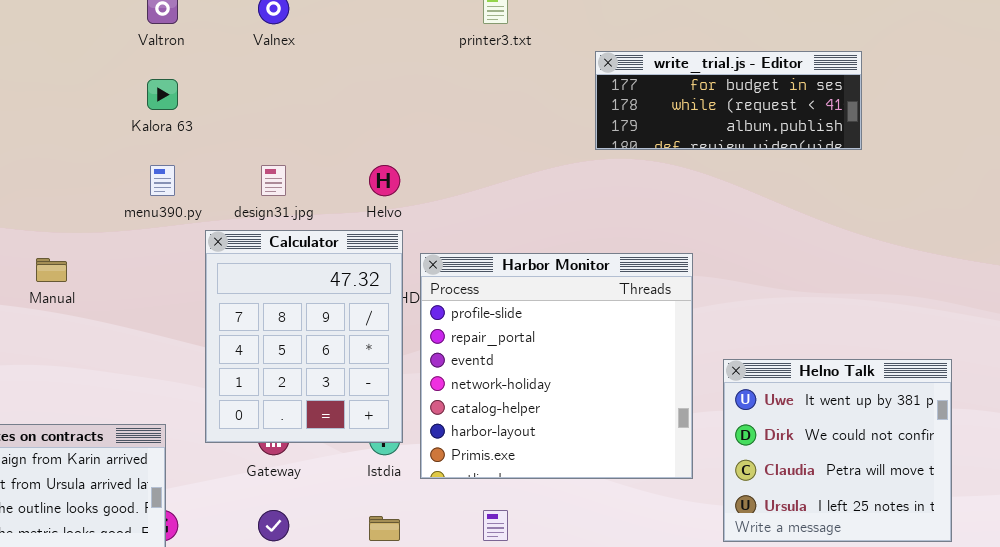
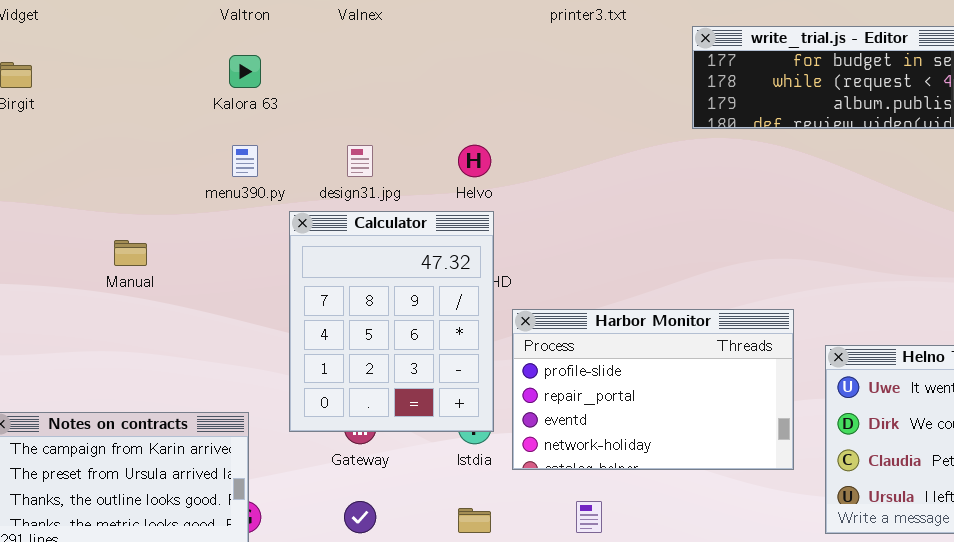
Harbor Monitor: [420,253,693,479] -> [512,309,794,470], resized

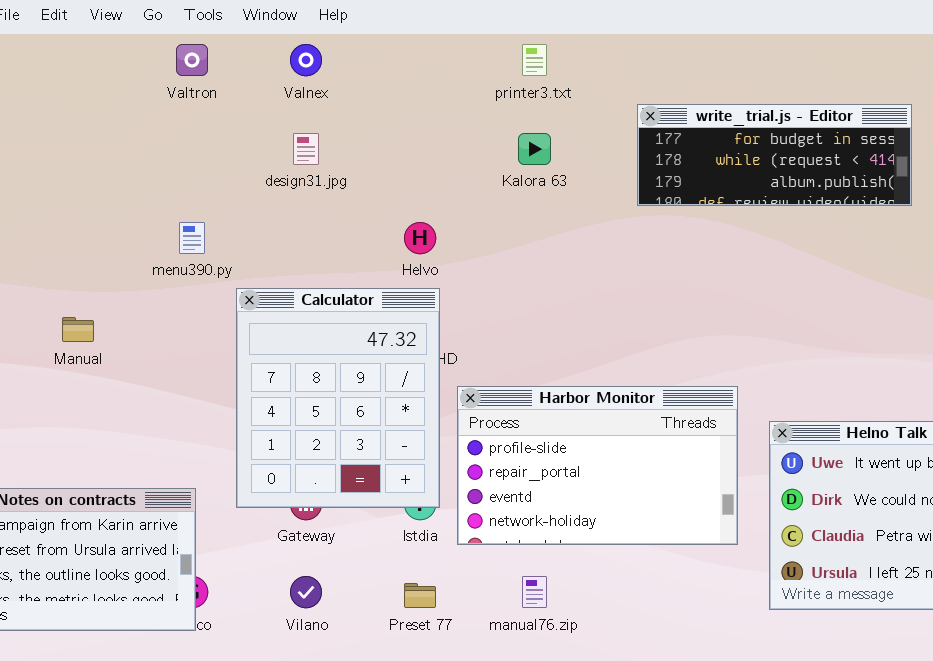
Kalora 63: [229,55,261,88] -> [518,133,551,165], moved
design31.jpg: [347,145,373,177] -> [293,133,319,165], moved

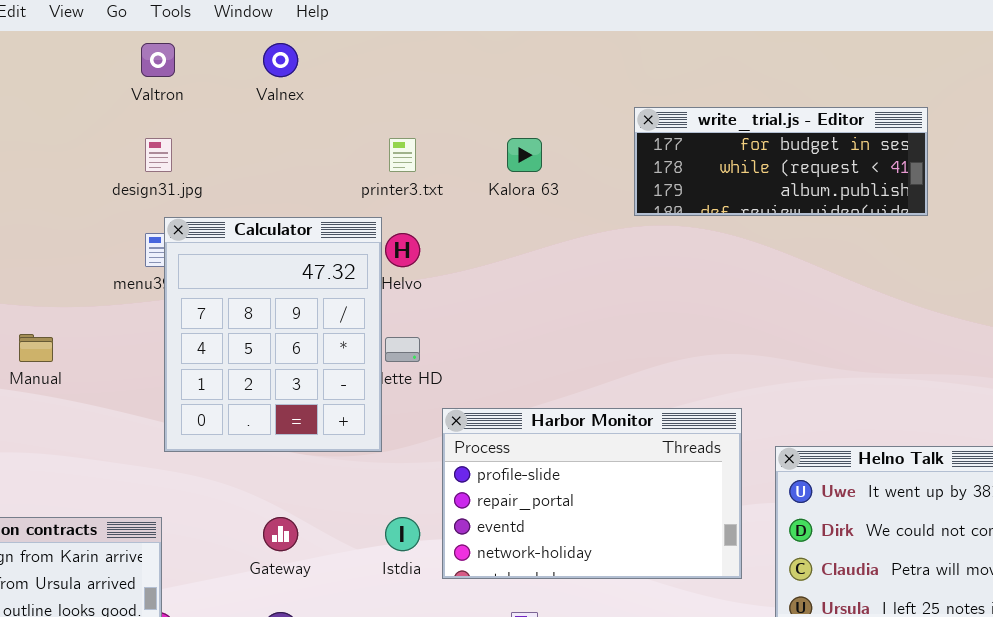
printer3.txt: [522,44,547,76] -> [389,138,416,172], moved
design31.jpg: [293,133,319,165] -> [145,138,172,172], moved
Calculator: [236,288,440,508] -> [164,217,382,452], moved

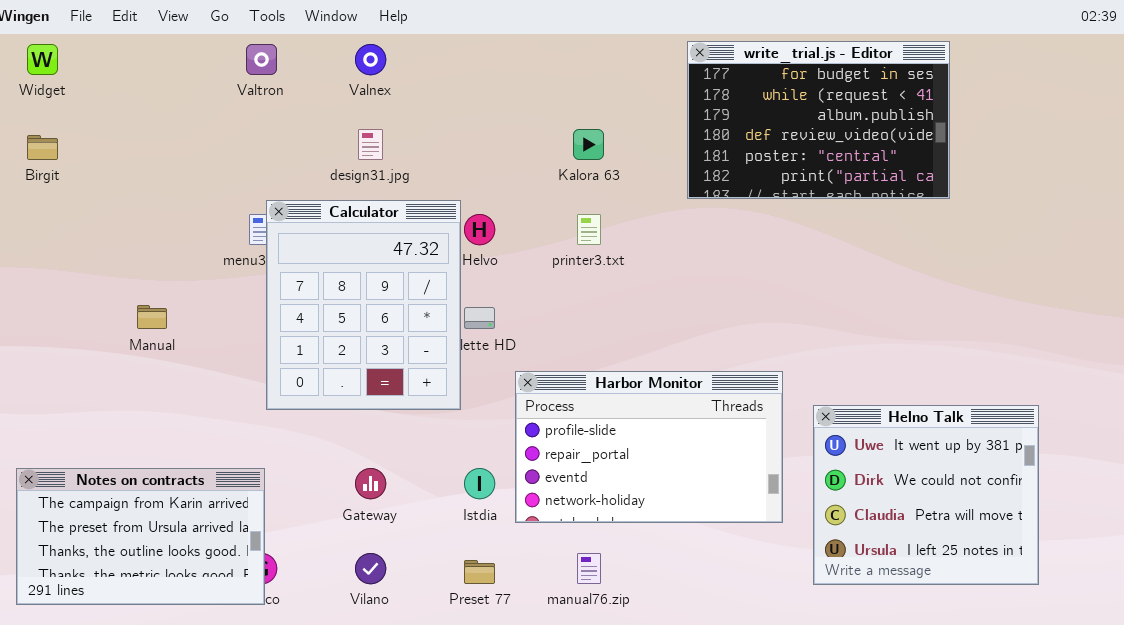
write_trial.js - Editor: [634,107,928,216] -> [687,41,950,199], resized
design31.jpg: [145,138,172,172] -> [358,129,383,160], moved
printer3.txt: [389,138,416,172] -> [577,214,601,245], moved

